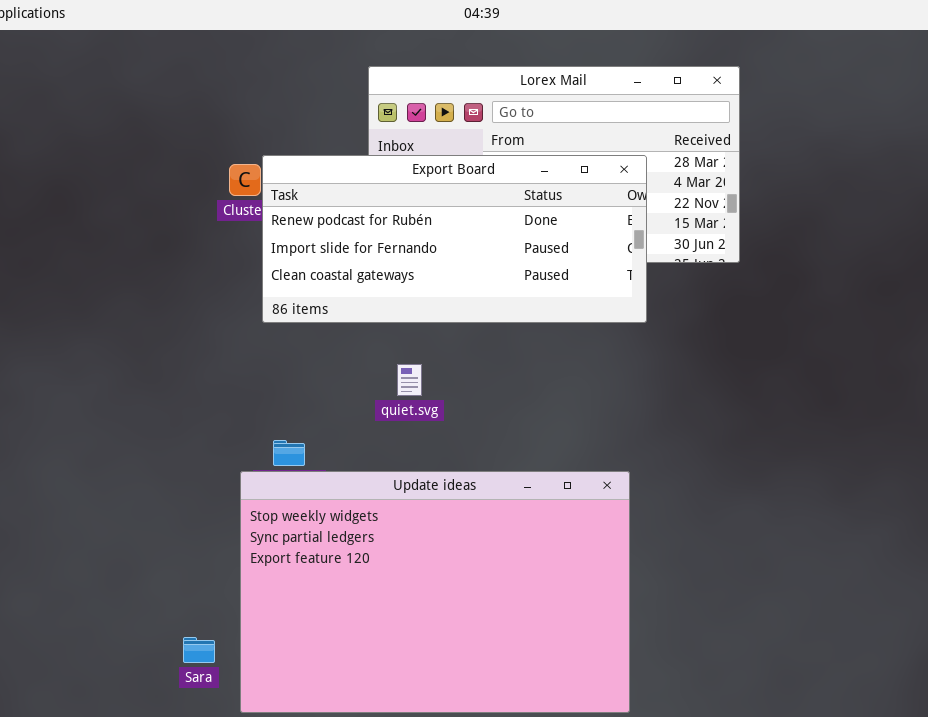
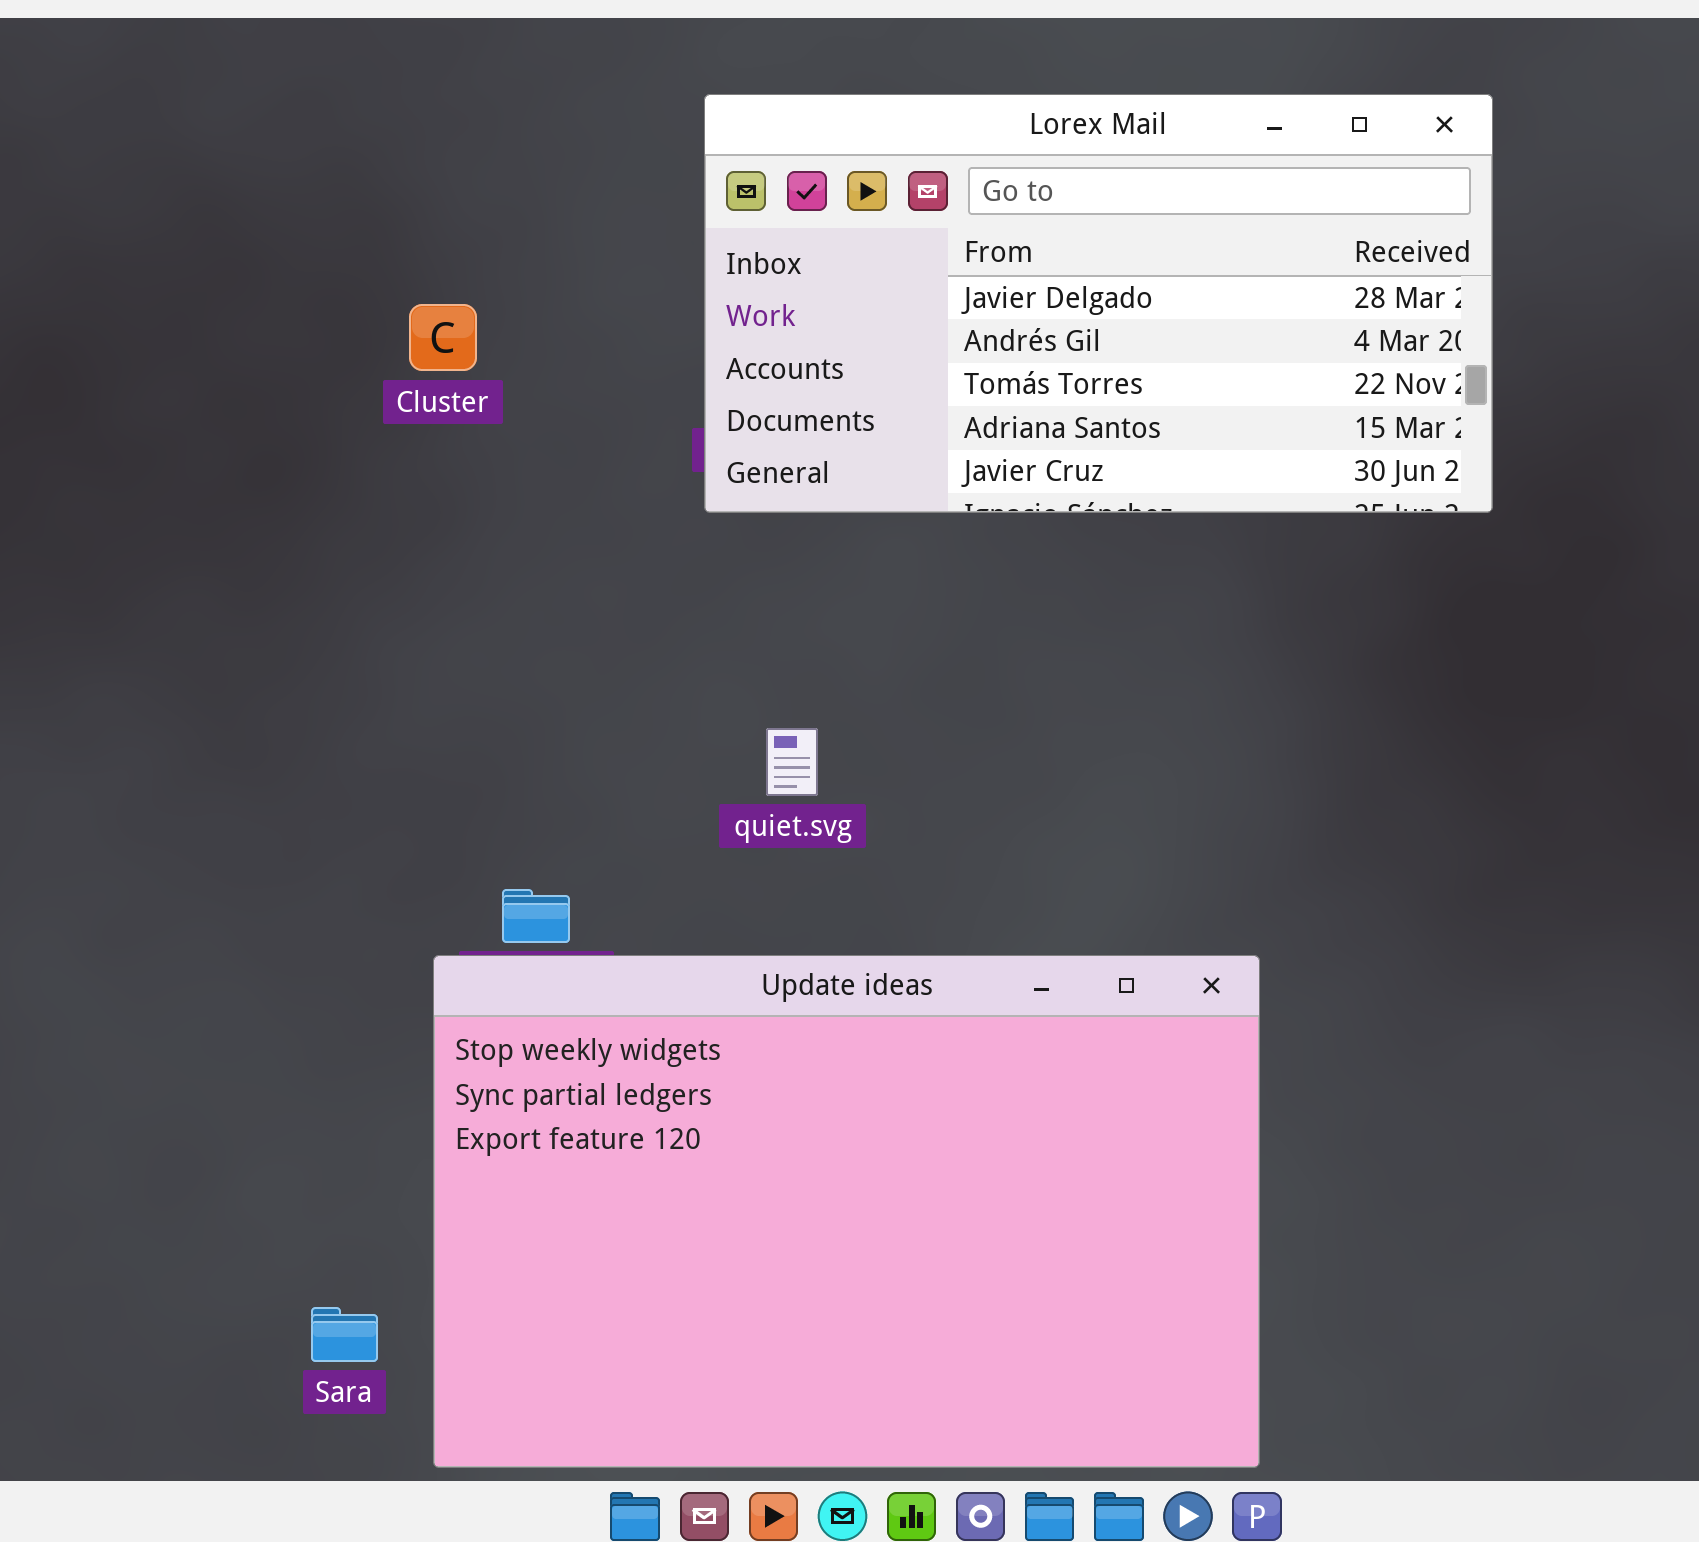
Export Board: [262,155,647,323] -> none, closed

